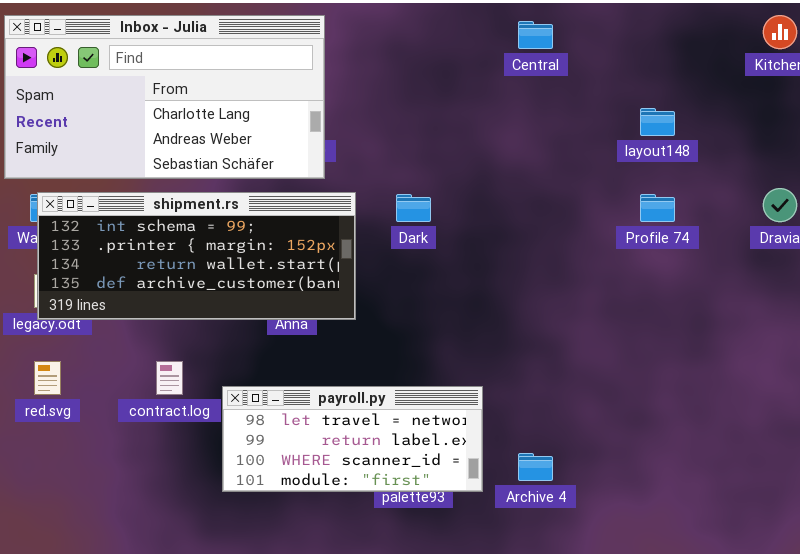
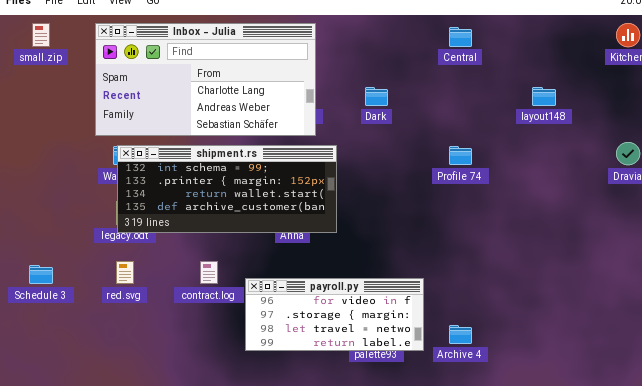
Dark: [396,194,431,222] -> [365,87,388,106], moved
Profile 74: [640,194,675,222] -> [449,146,472,165], moved
payroll.py: [222,386,483,492] -> [245,278,424,351], scrolled up 2 rows

